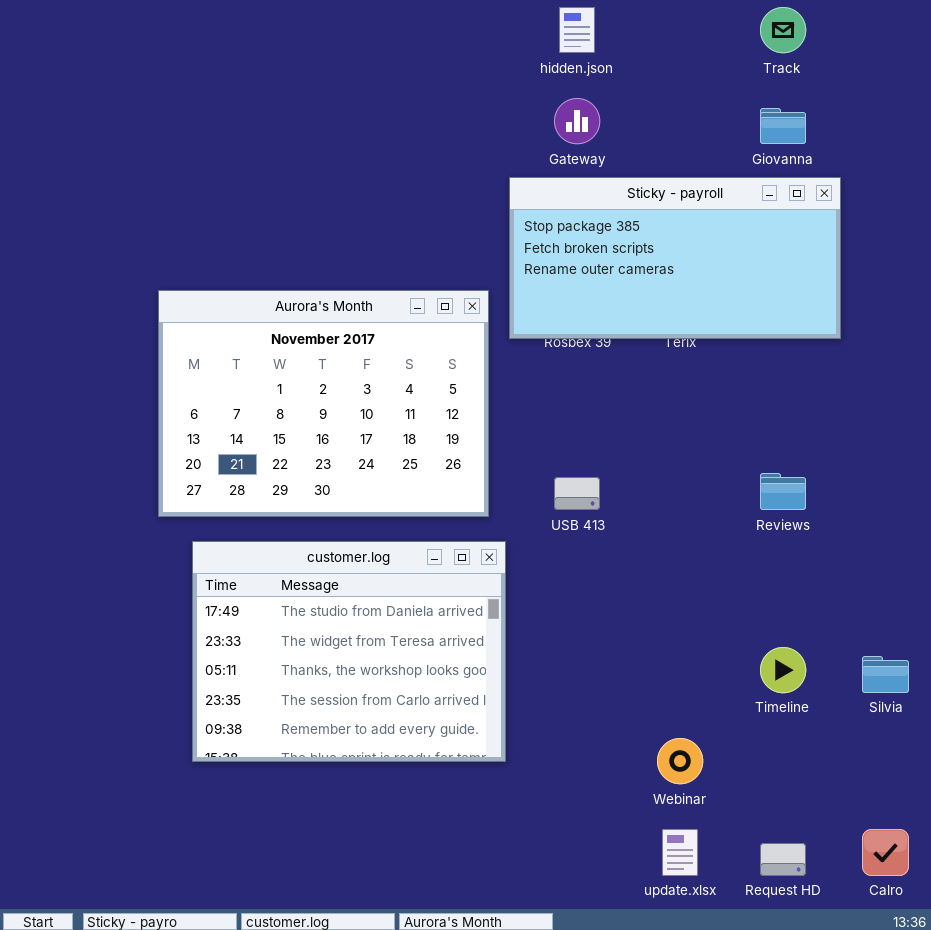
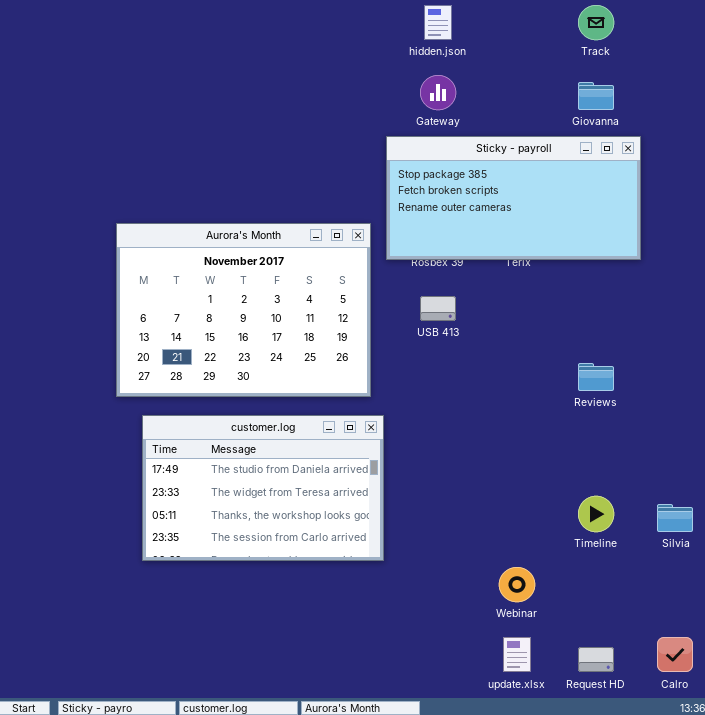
USB 413: [554,477,600,510] -> [420,296,456,321], moved
customer.log: [192,541,506,762] -> [142,415,384,561], resized

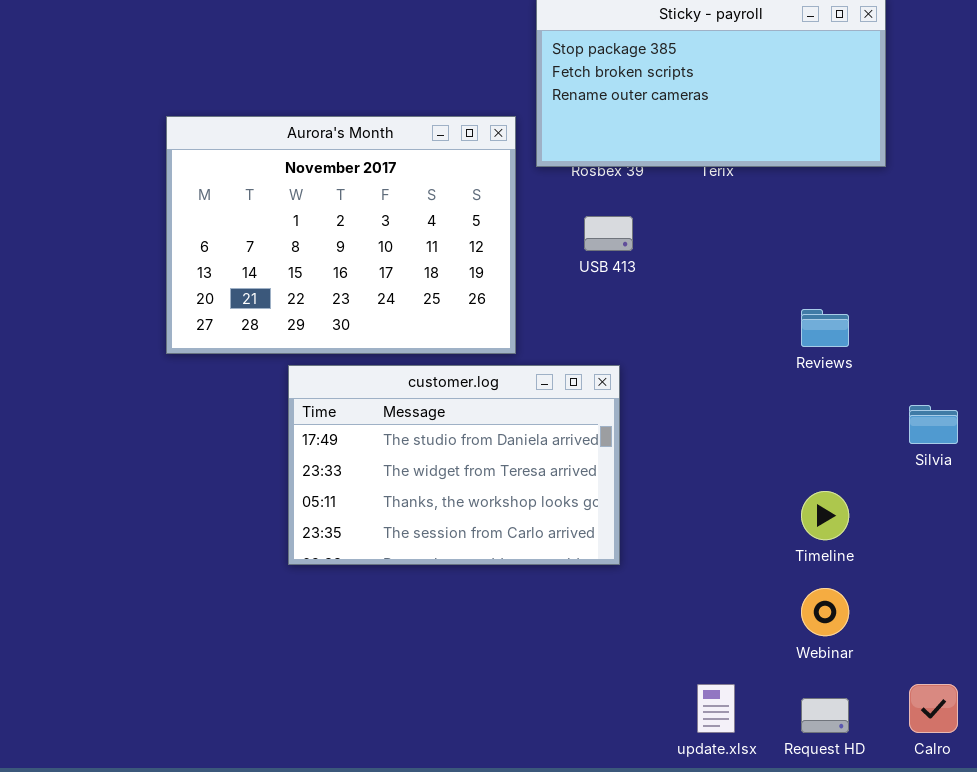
customer.log: [142,415,384,561] -> [288,365,620,565], moved
Silvia: [657,504,693,532] -> [909,405,958,444], moved
Webinar: [499,567,535,602] -> [801,588,849,636], moved

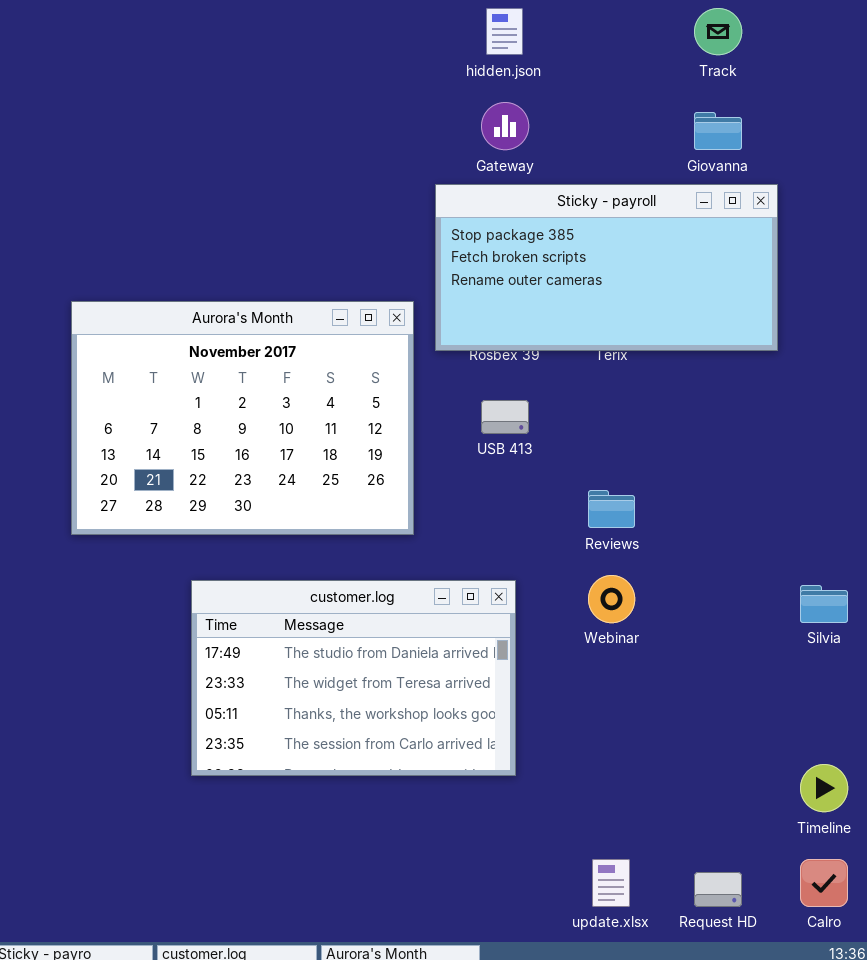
Reviews: [801,309,849,347] -> [588,490,635,528], moved
customer.log: [288,365,620,565] -> [191,580,516,776], moved
Timeline: [801,491,849,540] -> [800,764,848,812], moved
Webinar: [801,588,849,636] -> [588,575,635,623], moved

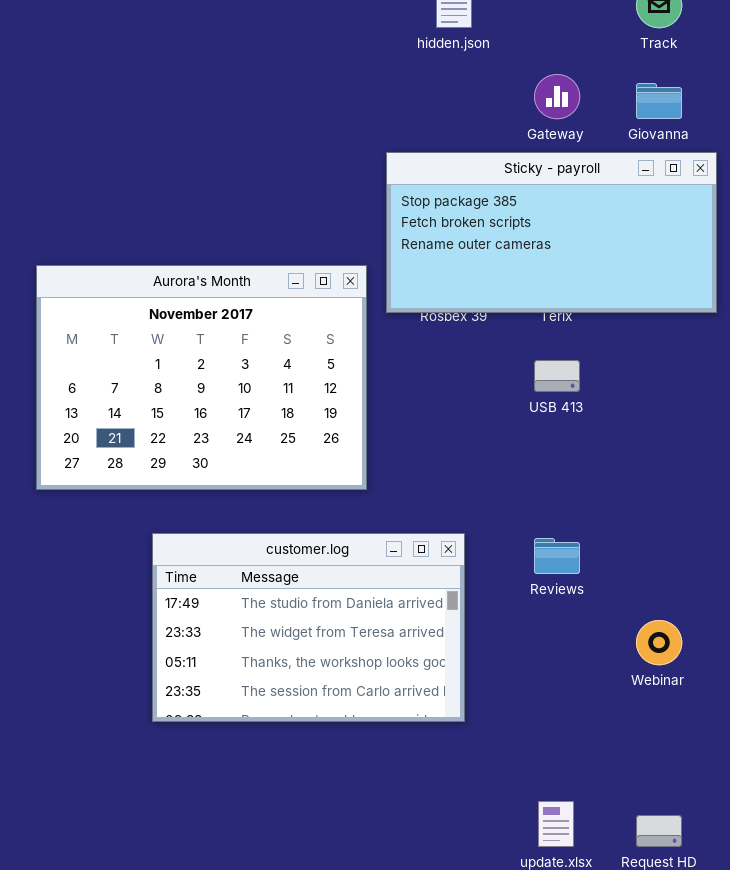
Gateway: [481,102,529,150] -> [534,74,580,119], moved
USB 413: [481,400,529,434] -> [534,360,580,392], moved
Reviews: [588,490,635,528] -> [534,538,580,574], moved
Webinar: [588,575,635,623] -> [636,620,682,665], moved

